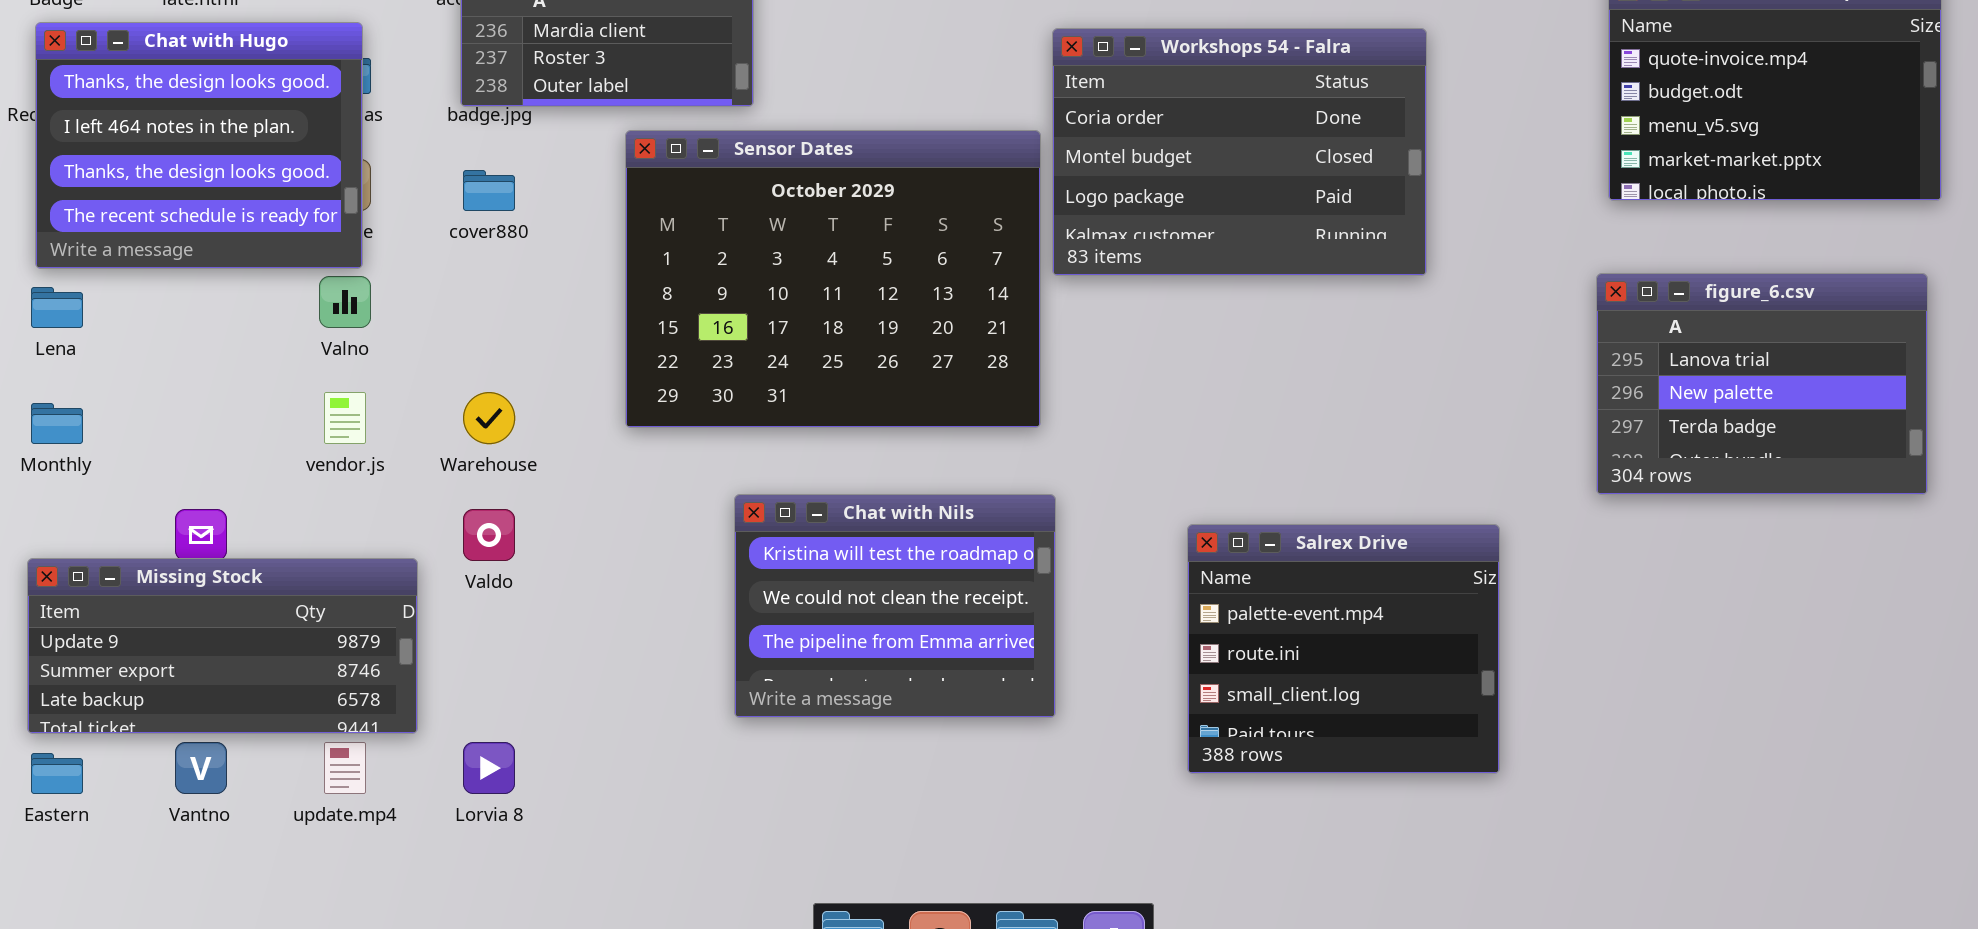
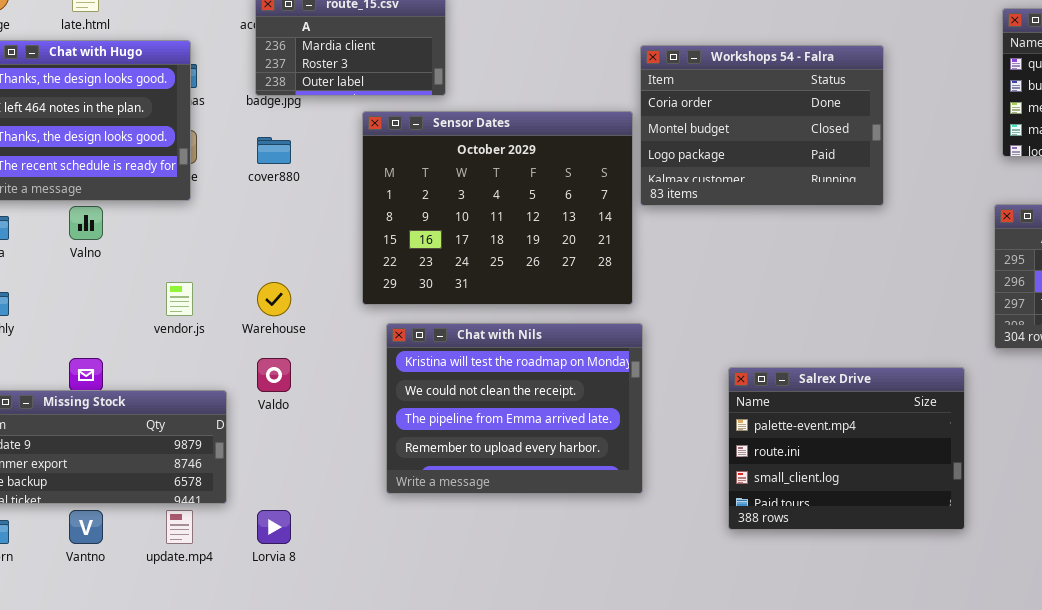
Valno: [319,276,371,328] -> [69,206,103,240], moved
Chat with Nils: [734,494,1056,718] -> [386,323,643,494], resized
Salrex Drive: [1187,524,1500,774] -> [728,367,965,530], resized

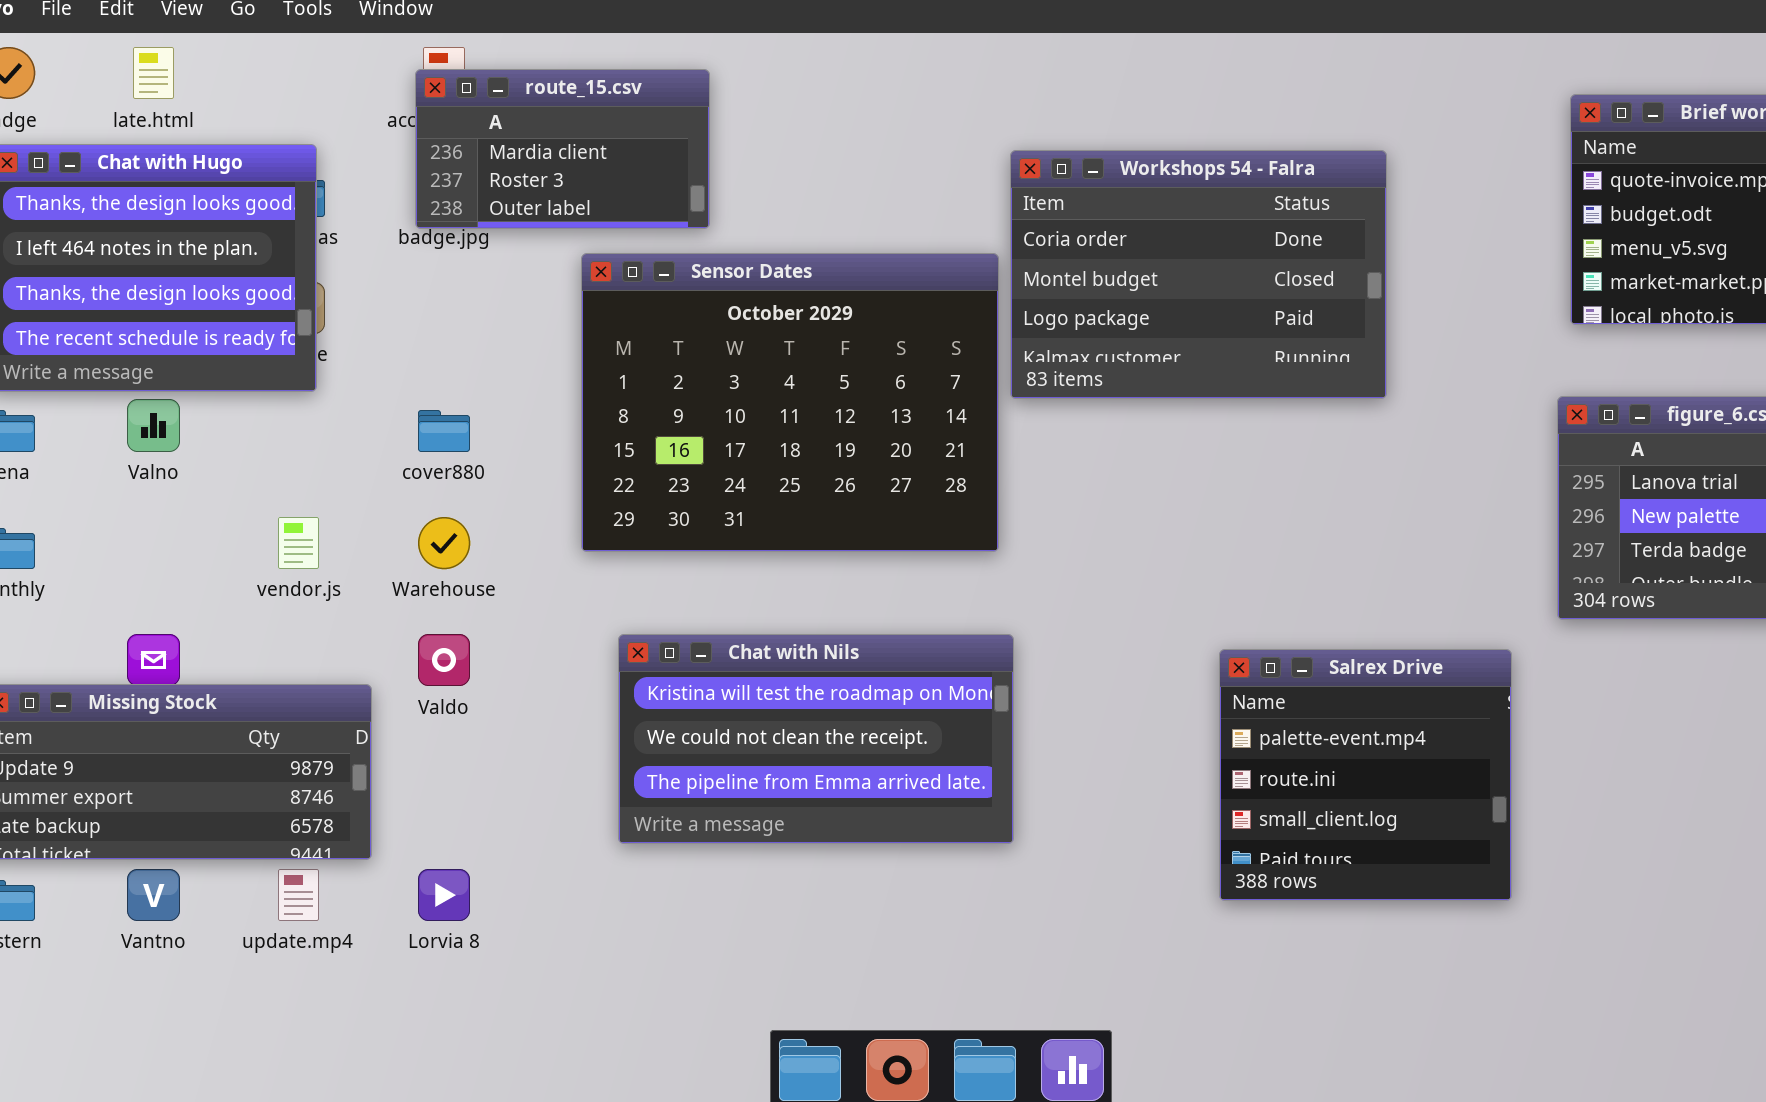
cover880: [257,137,291,164] -> [418,410,470,452], moved
Chat with Nils: [386,323,643,494] -> [618,634,1014,844], resized
Salrex Drive: [728,367,965,530] -> [1219,649,1512,901], resized

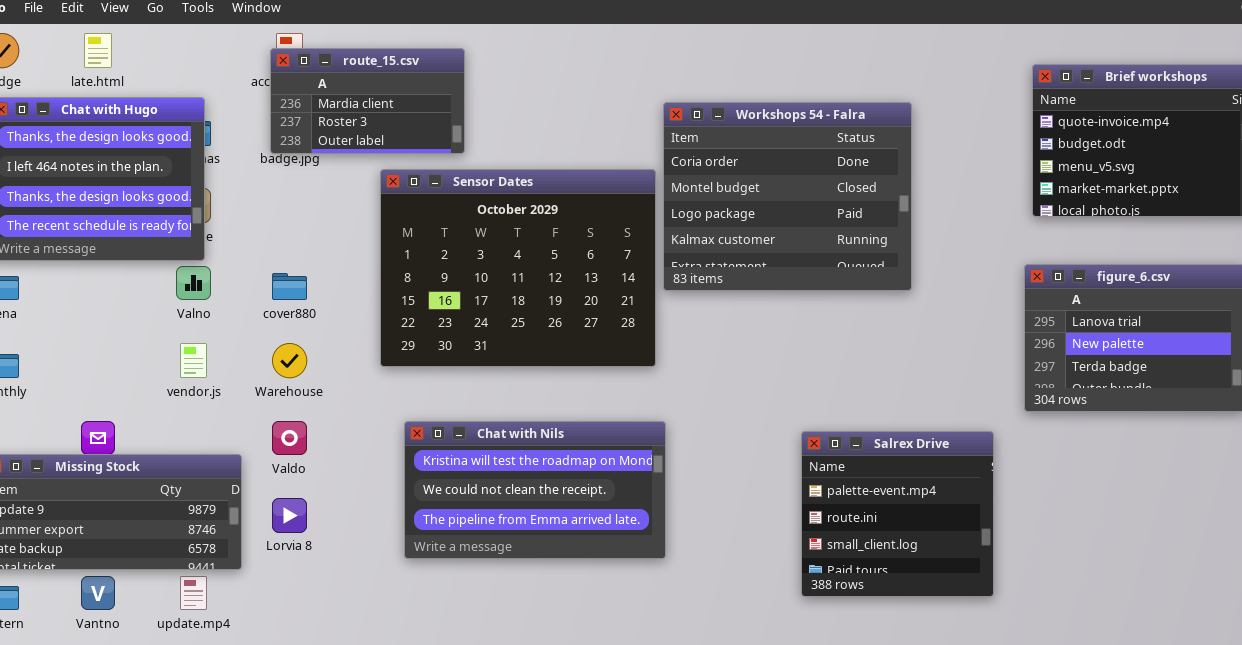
Workshops 54 - Falra: [1010,150,1387,399] -> [663,102,912,291], resized
Valno: [127,399,180,452] -> [176,266,211,300], moved
Lorvia 8: [418,869,470,921] -> [272,498,307,533], moved

